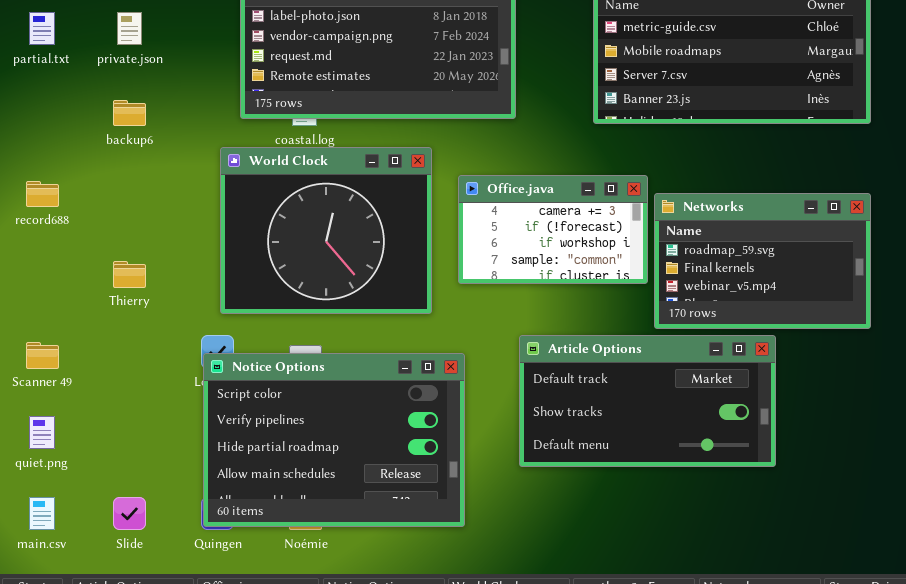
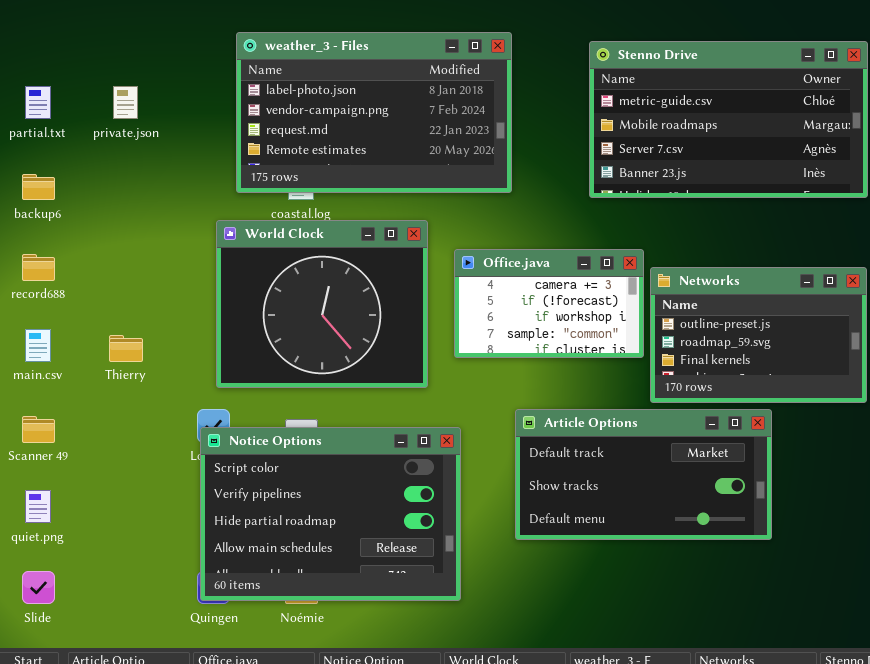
backup6: [113,100,146,126] -> [22,174,55,200], moved
Networks: [654,193,871,329] -> [650,267,867,403], scrolled up 1 row
main.csv: [29,497,55,530] -> [25,329,51,362], moved
Slide: [113,497,146,530] -> [22,571,55,604], moved

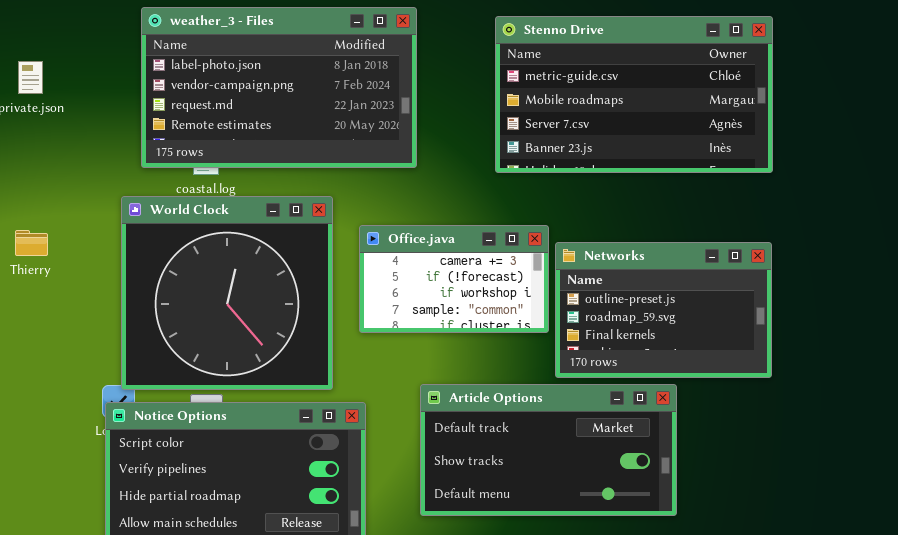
World Clock: [216,220,428,388] -> [121,196,333,390], resized
Thierry: [109,335,143,362] -> [15,230,48,256], moved

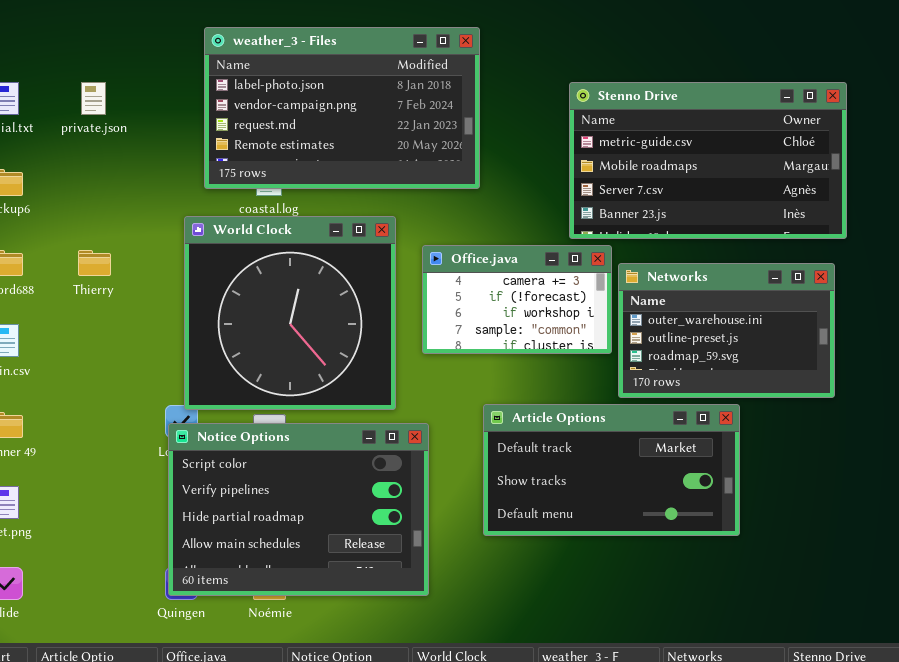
Stenno Drive: [495,16,773,173] -> [569,82,847,239], moved
Networks: [555,242,772,378] -> [618,263,835,398], scrolled up 1 row

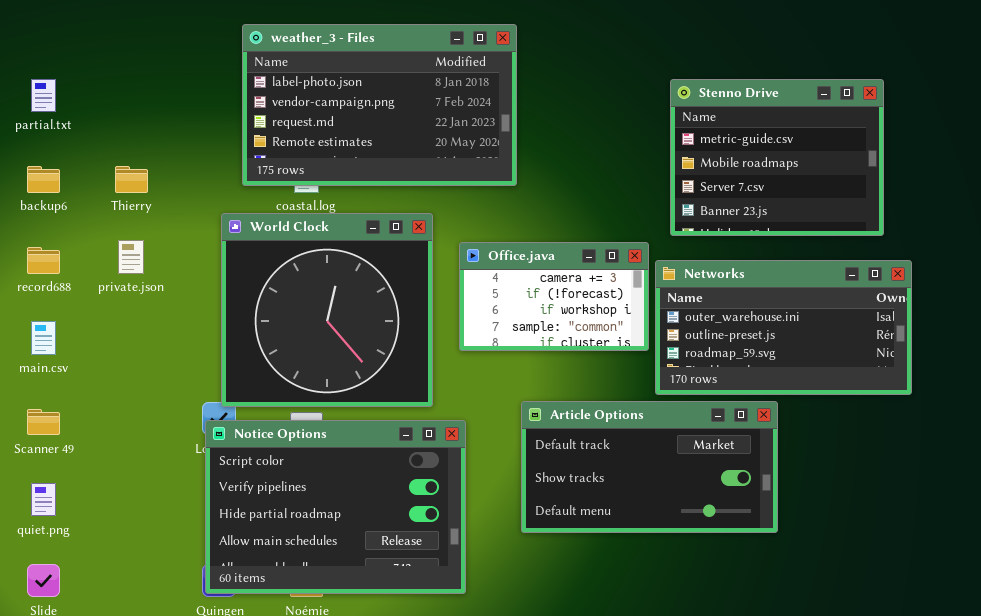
private.json: [81,82,106,115] -> [118,240,144,274], moved
Stenno Drive: [569,82,847,239] -> [670,79,884,236], resized
Thierry: [78,250,111,276] -> [115,166,148,193], moved
Networks: [618,263,835,398] -> [655,260,912,395], resized

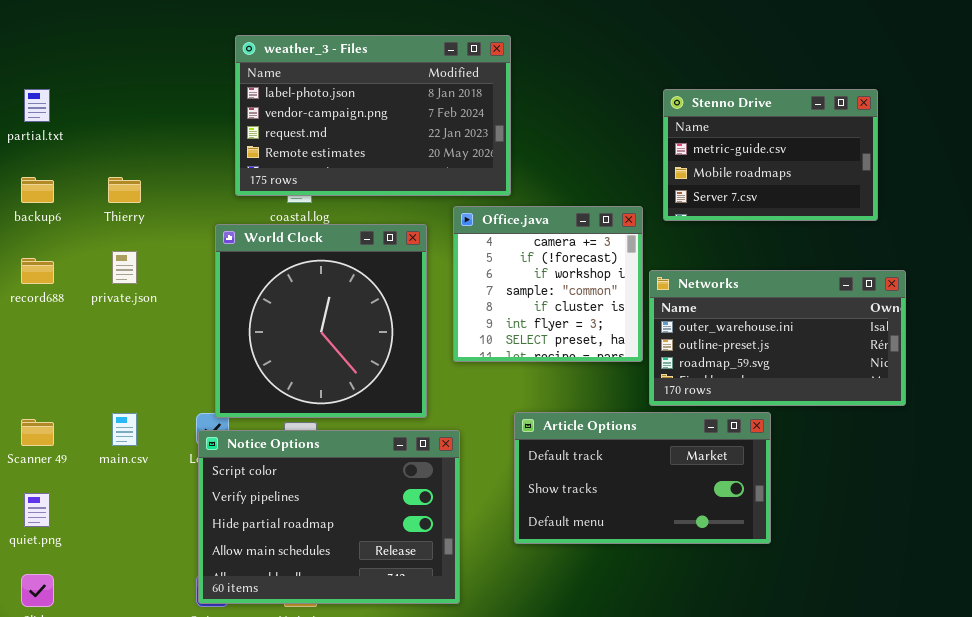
Stenno Drive: [670,79,884,236] -> [663,89,878,221], resized
Office.java: [459,242,649,351] -> [453,206,643,362], resized
main.csv: [31,321,56,355] -> [112,413,137,446], moved

